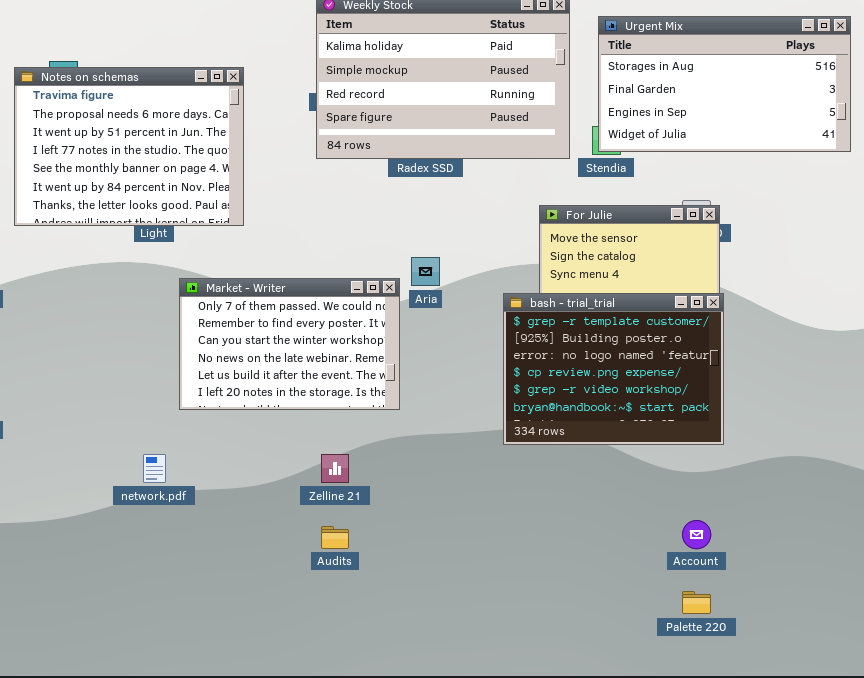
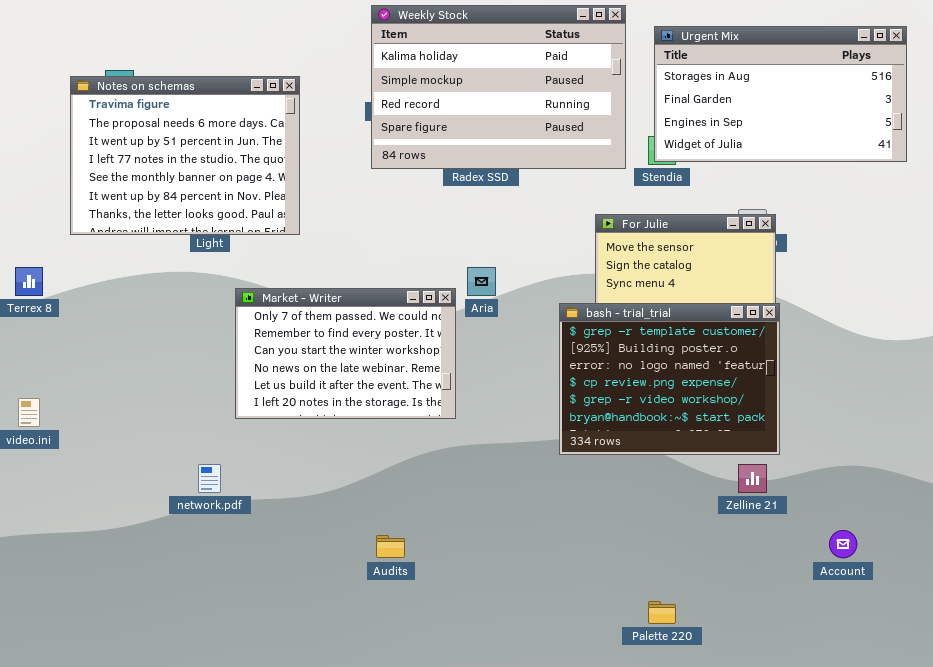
Zelline 21: [321,454,349,483] -> [738,464,767,493], moved
Account: [682,520,711,549] -> [829,530,857,558], moved
Palette 220: [682,591,711,614] -> [648,601,676,624], moved

